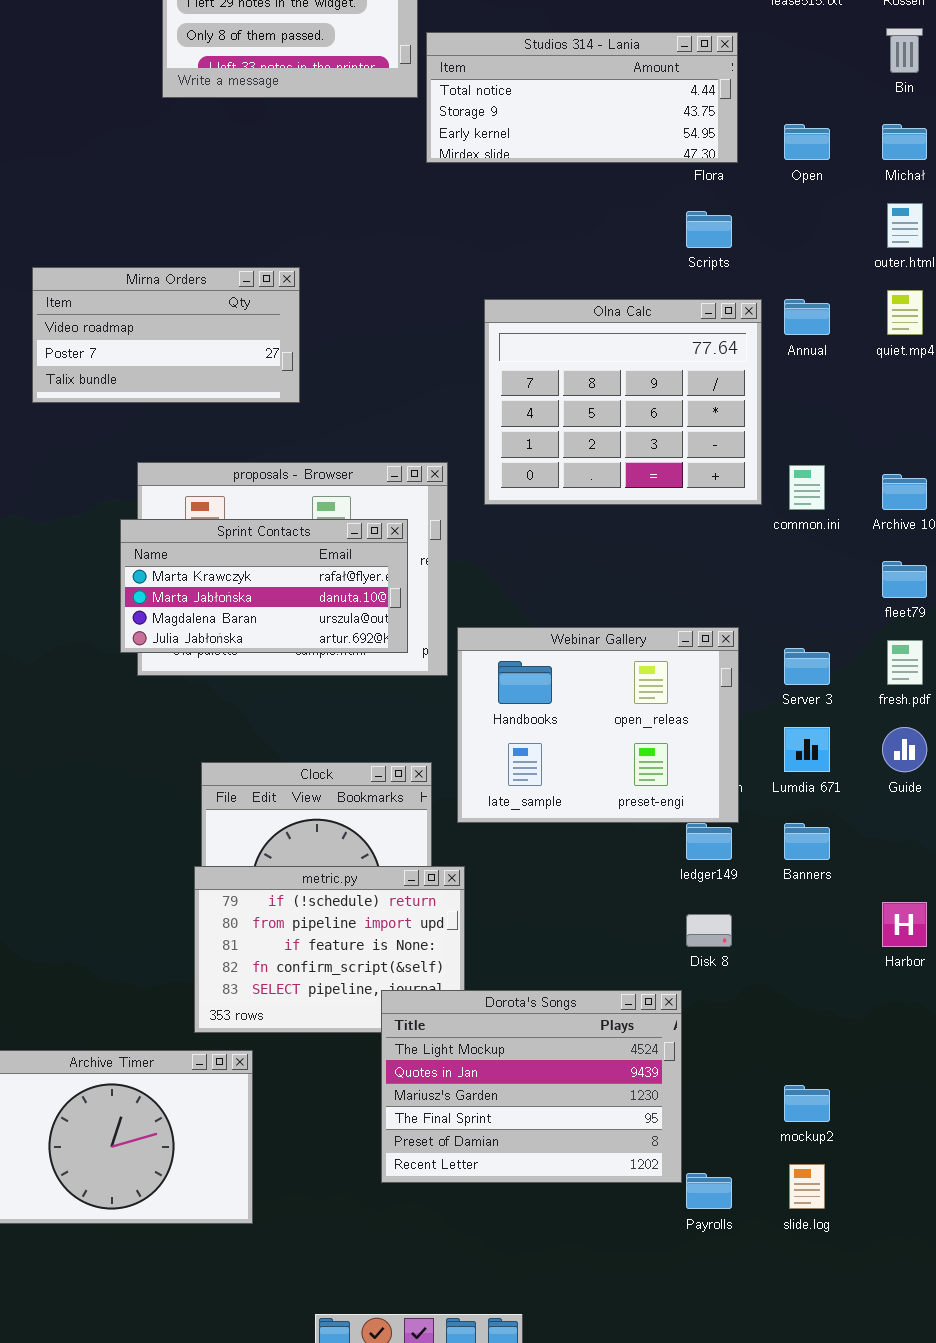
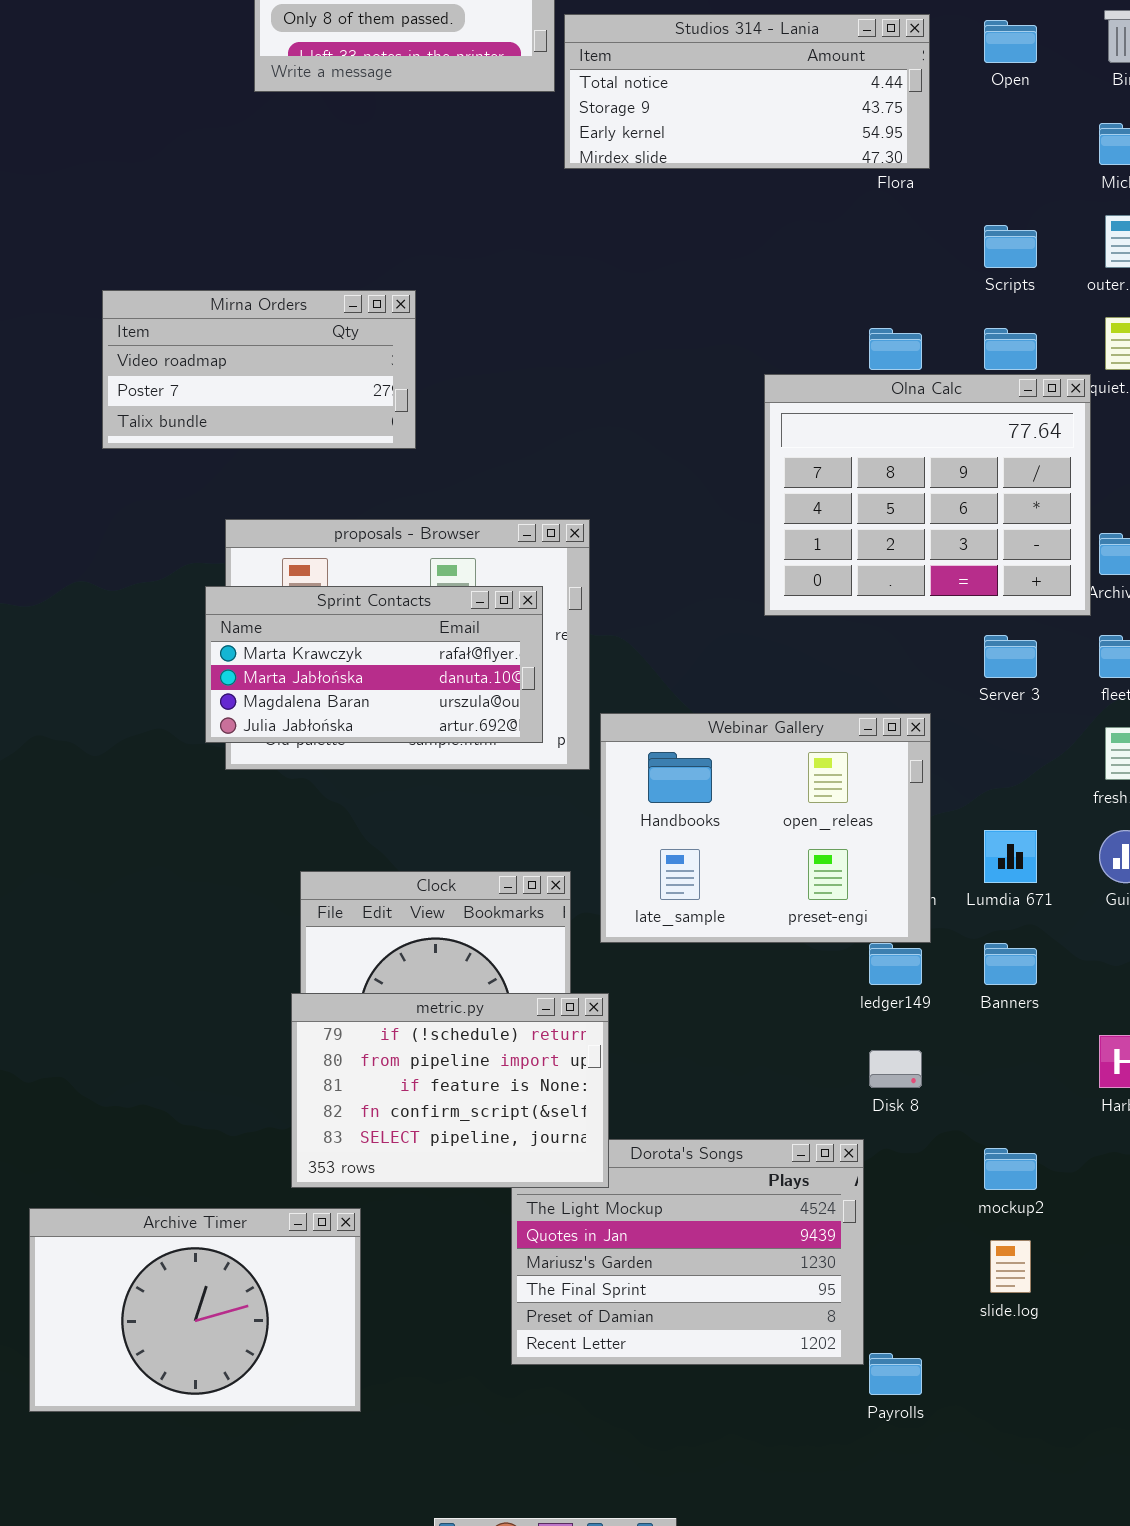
Open: [784,124,830,160] -> [984,20,1037,63], moved
Scripts: [686,211,732,248] -> [984,225,1037,268], moved
Olna Calc: [484,299,762,505] -> [764,374,1091,616], moved
Server 3: [784,648,830,685] -> [984,635,1037,678], moved
metric.py: [194,866,465,1033] -> [291,993,609,1188], raised
mockup2: [784,1085,830,1122] -> [984,1148,1037,1190], moved
slide.log: [789,1164,825,1209] -> [990,1240,1031,1293], moved

